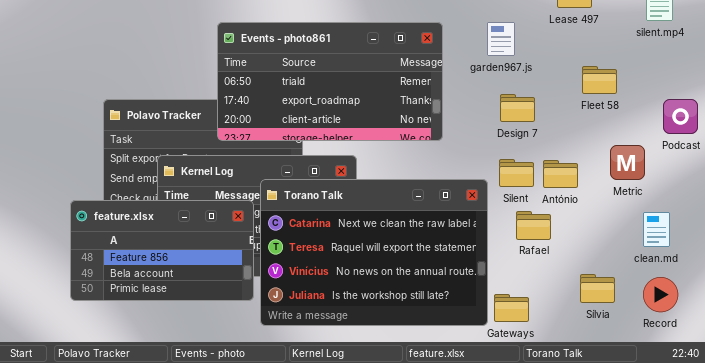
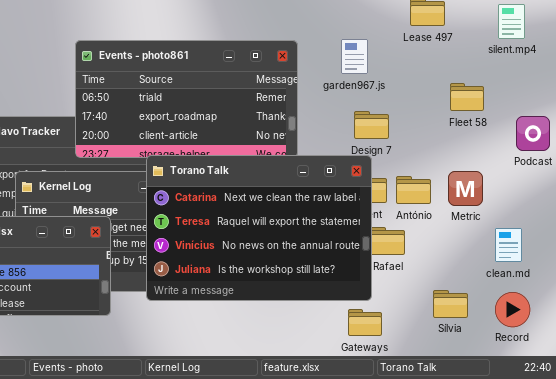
Fleet 58: [582,66,617,94] -> [450,83,484,111], moved
Metric: [610,145,645,180] -> [448,171,483,206], moved
Torano Talk: [260,179,488,326] -> [146,155,372,301], moved

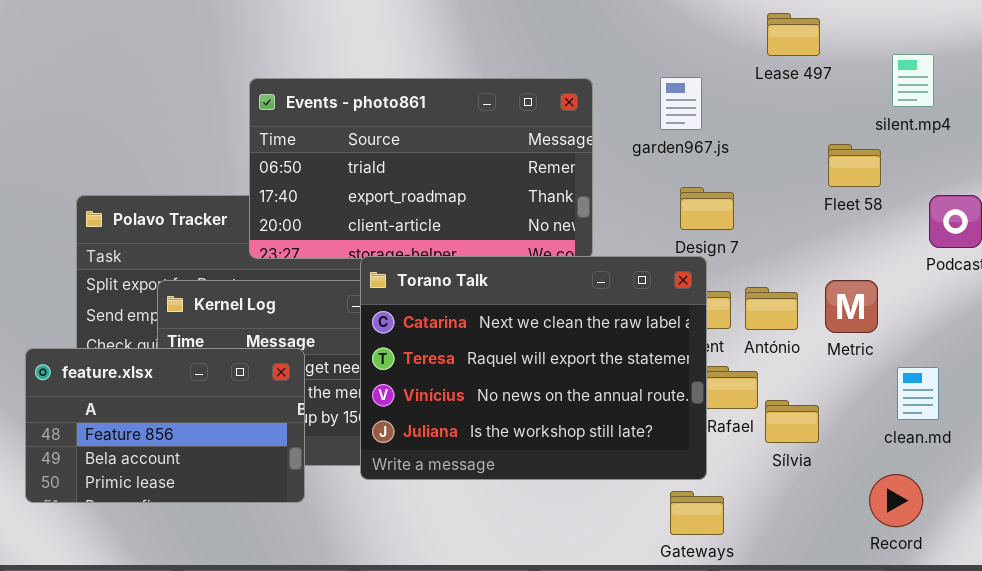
silent.mp4: [498,4,525,39] -> [892,54,934,107], moved
Sílvia: [433,290,468,318] -> [765,400,819,443], moved
Record: [495,292,530,327] -> [869,474,923,527], moved

